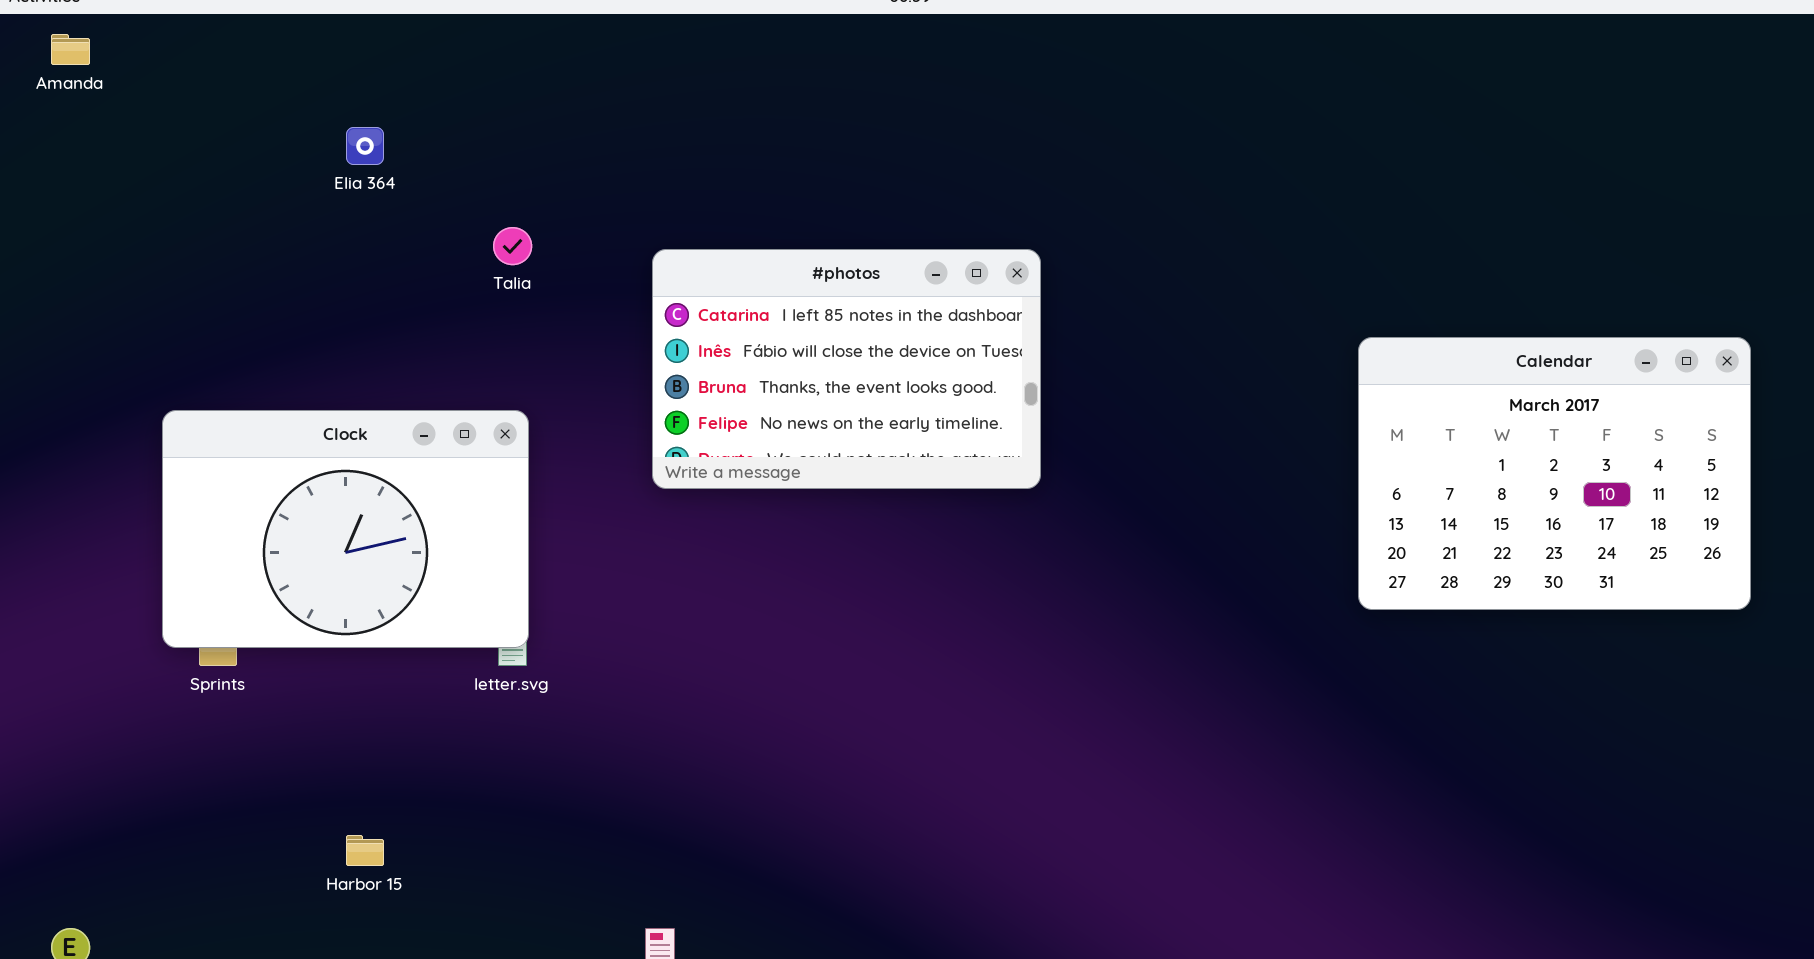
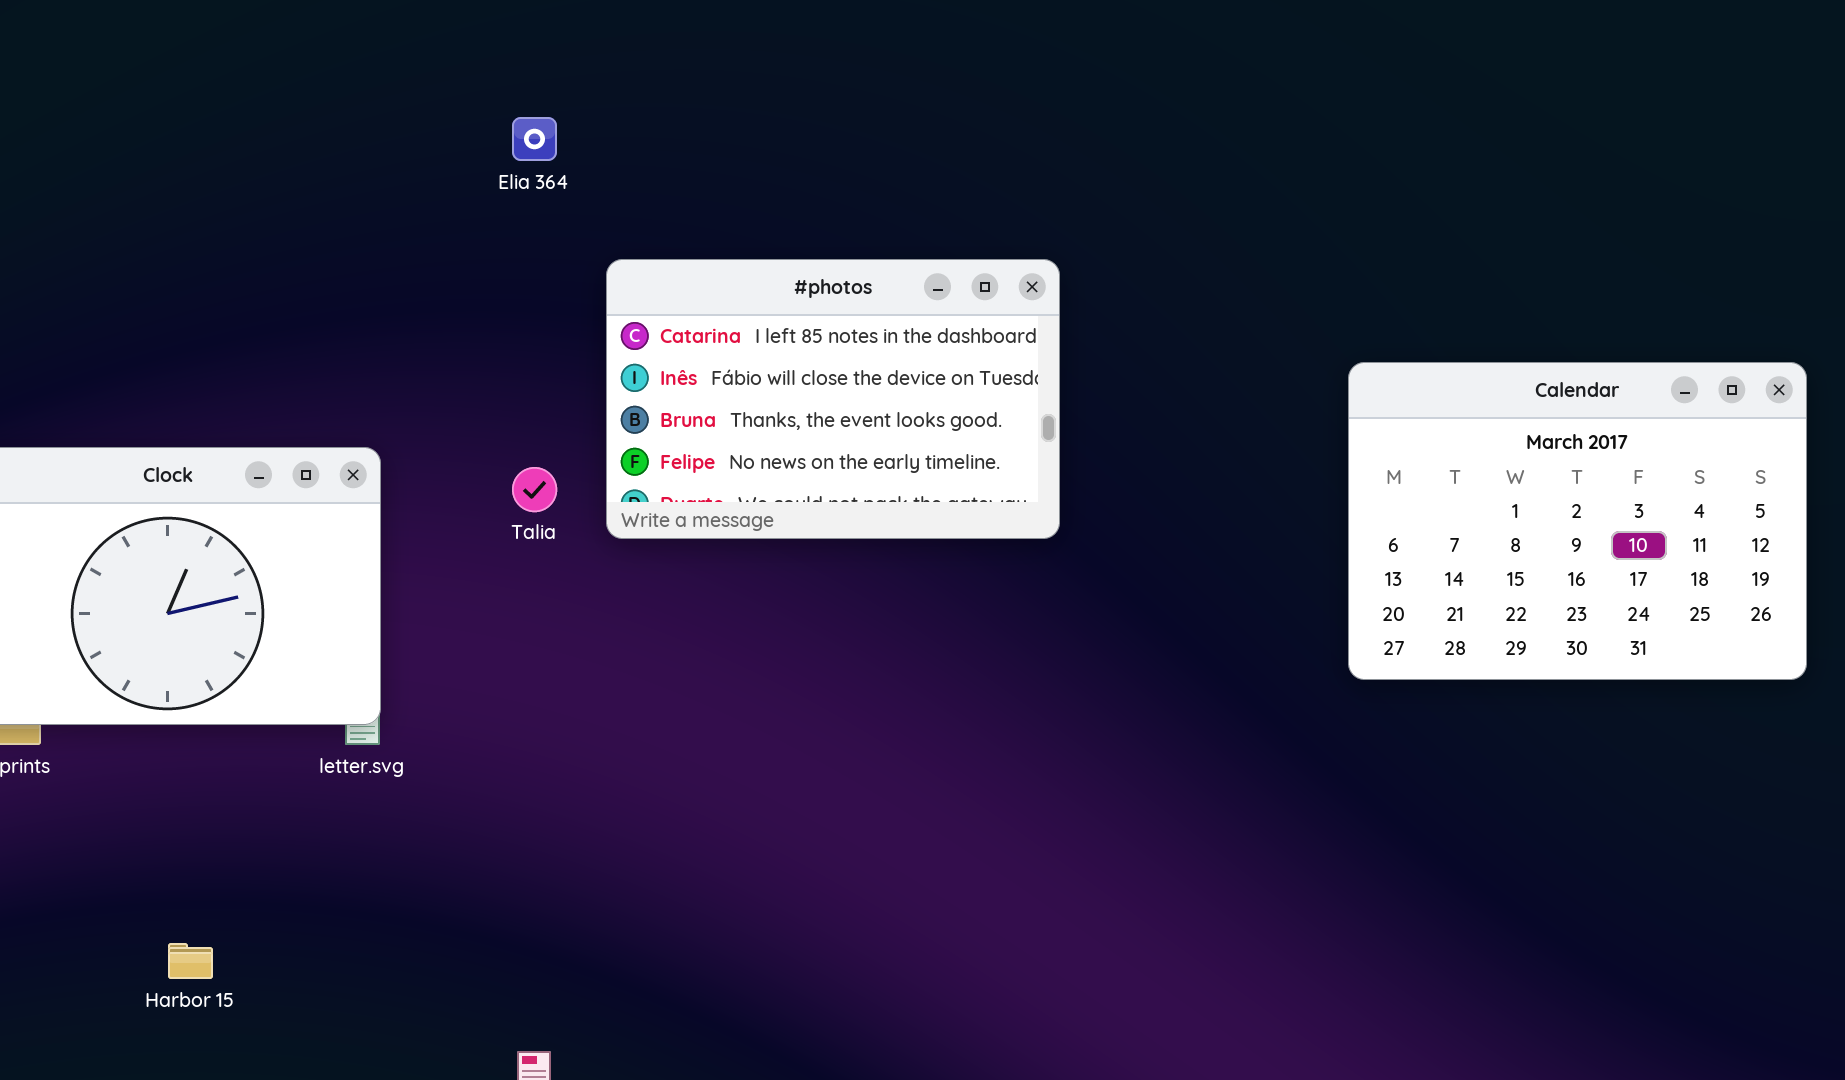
Elia 364: [346,127,384,165] -> [512,117,557,161], moved
Talia: [493,227,532,265] -> [512,467,557,512], moved
#photos: [652,249,1041,489] -> [606,259,1060,539], moved

